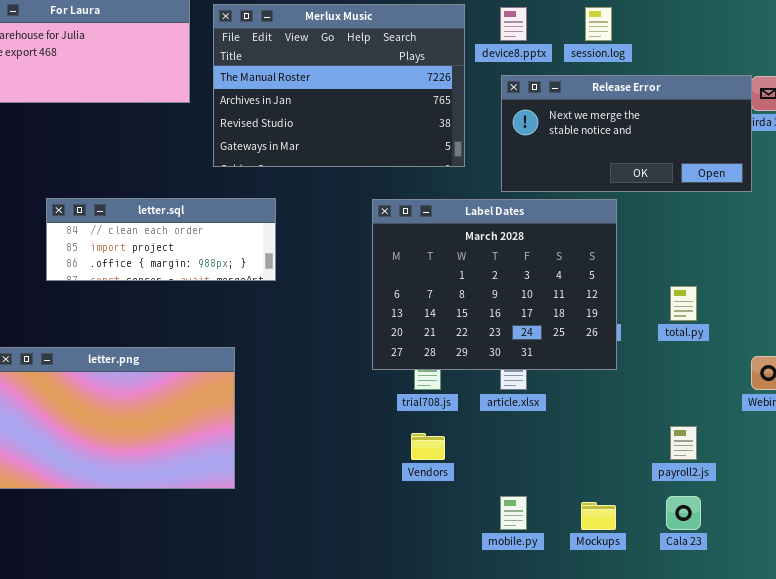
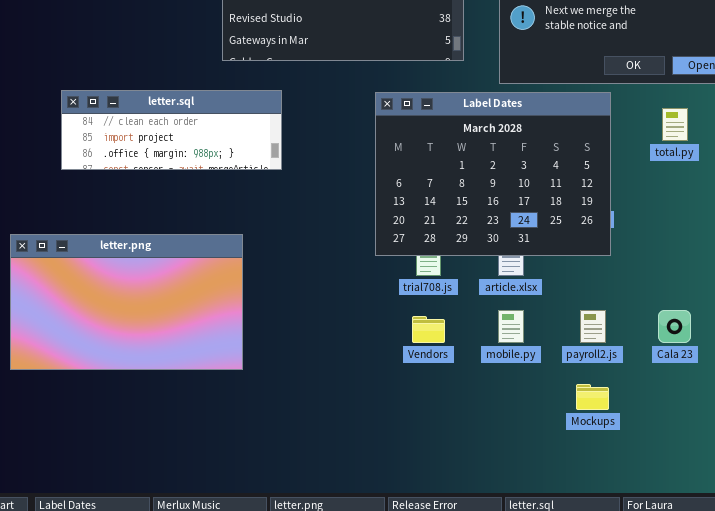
total.py: [670,286,697,321] -> [662,108,688,141], moved
payroll2.js: [670,426,697,460] -> [580,310,606,343], moved
mobile.py: [500,496,527,530] -> [498,310,524,343], moved
Cala 23: [666,496,701,530] -> [658,310,691,343], moved

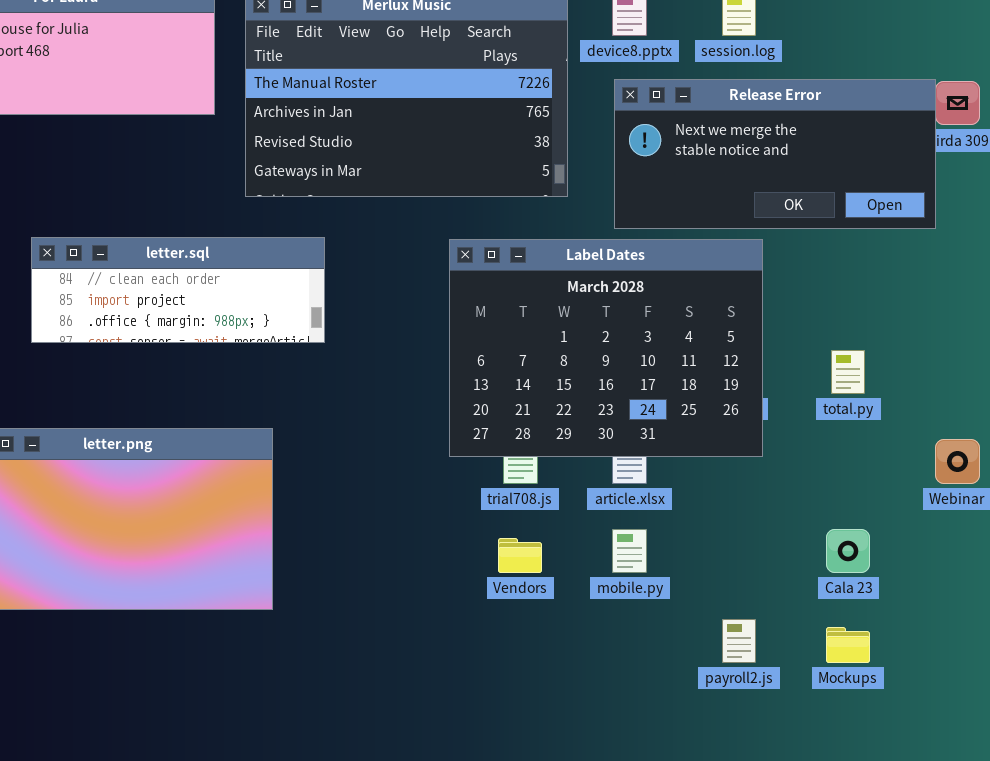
total.py: [662,108,688,141] -> [831,350,865,394], moved
payroll2.js: [580,310,606,343] -> [722,619,756,663], moved
Mockups: [576,384,609,410] -> [826,627,870,663], moved

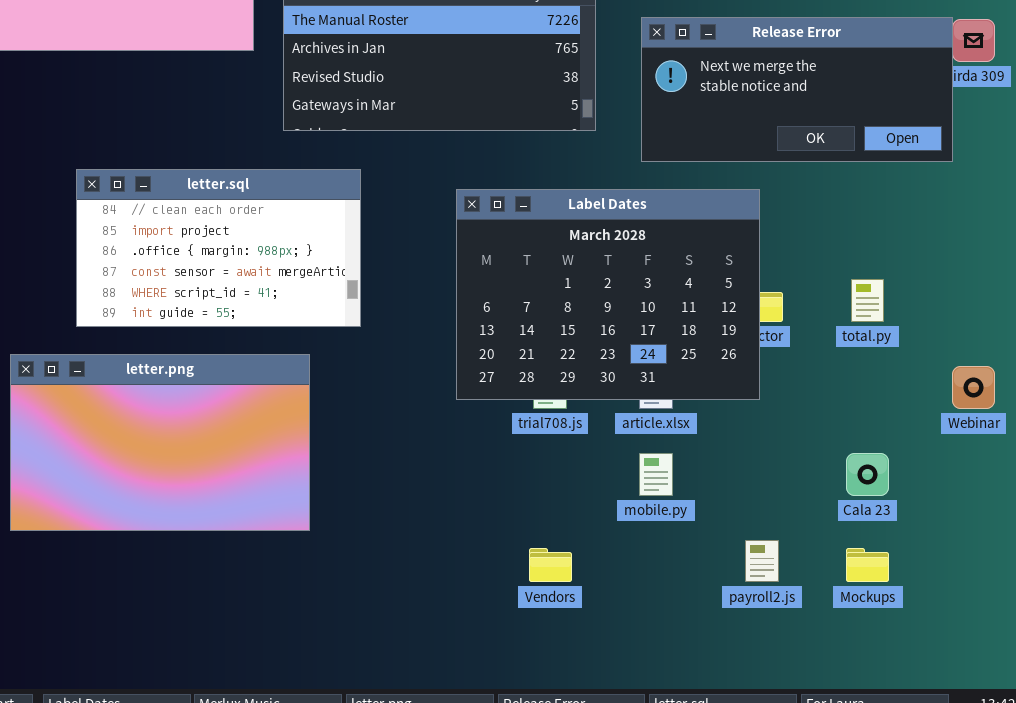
letter.sql: [31,237,325,343] -> [76,169,361,327], resized
Label Dates: [449,239,763,457] -> [456,189,760,400], moved
Vendors: [498,538,542,573] -> [529,548,572,582], moved

